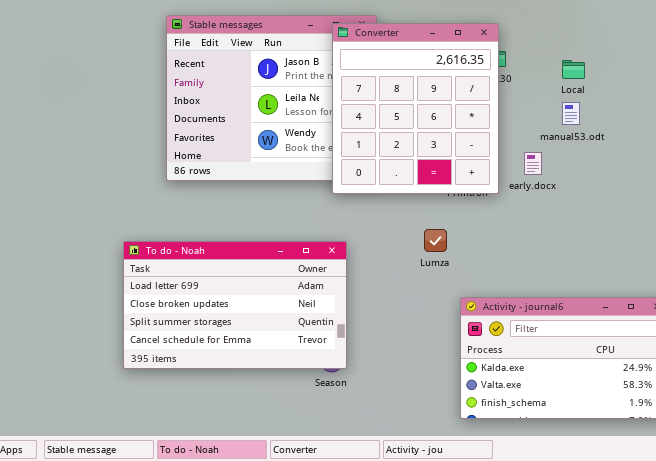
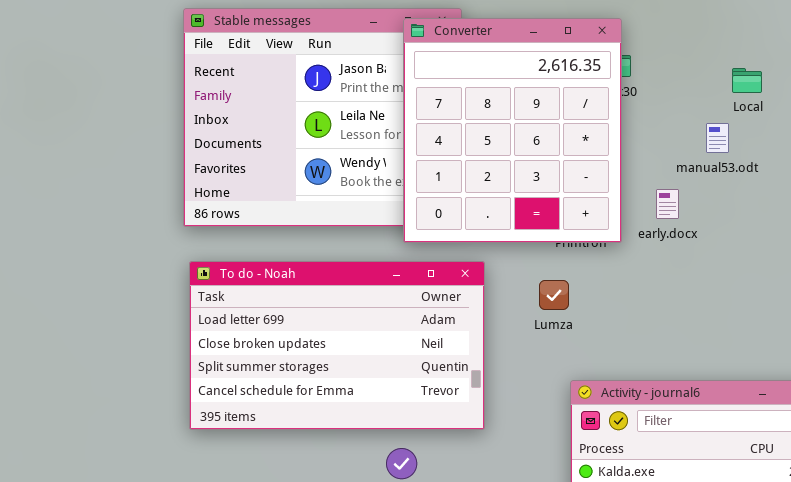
Local: [562,60,585,79] -> [732,68,762,93], moved
Lumza: [424,229,447,252] -> [539,280,569,310], moved
To do - Noah: [123,241,347,369] -> [189,261,485,430], moved

